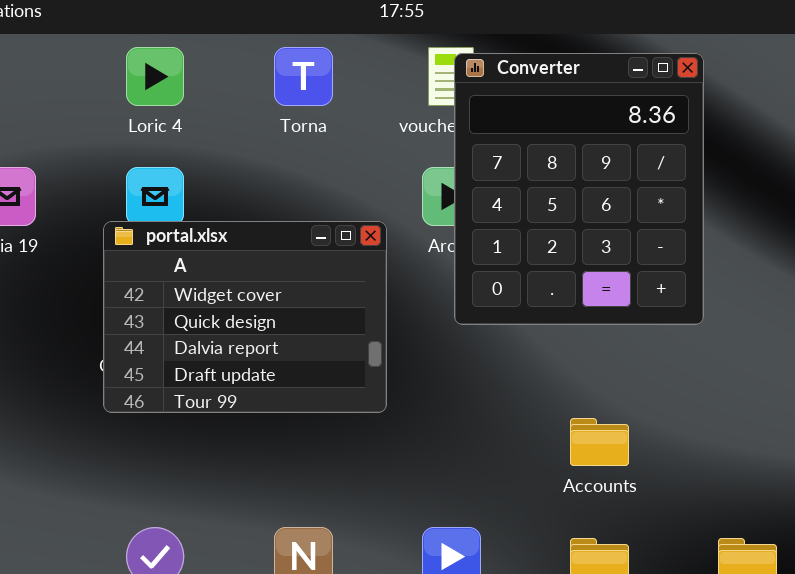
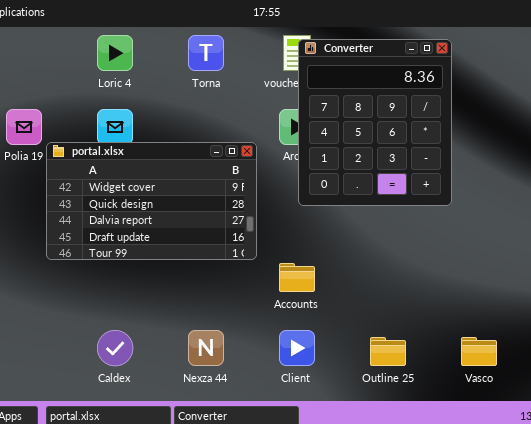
portal.xlsx: [103,221,387,413] -> [46,142,257,260], resized
Accounts: [570,418,629,466] -> [279,263,315,292], moved

